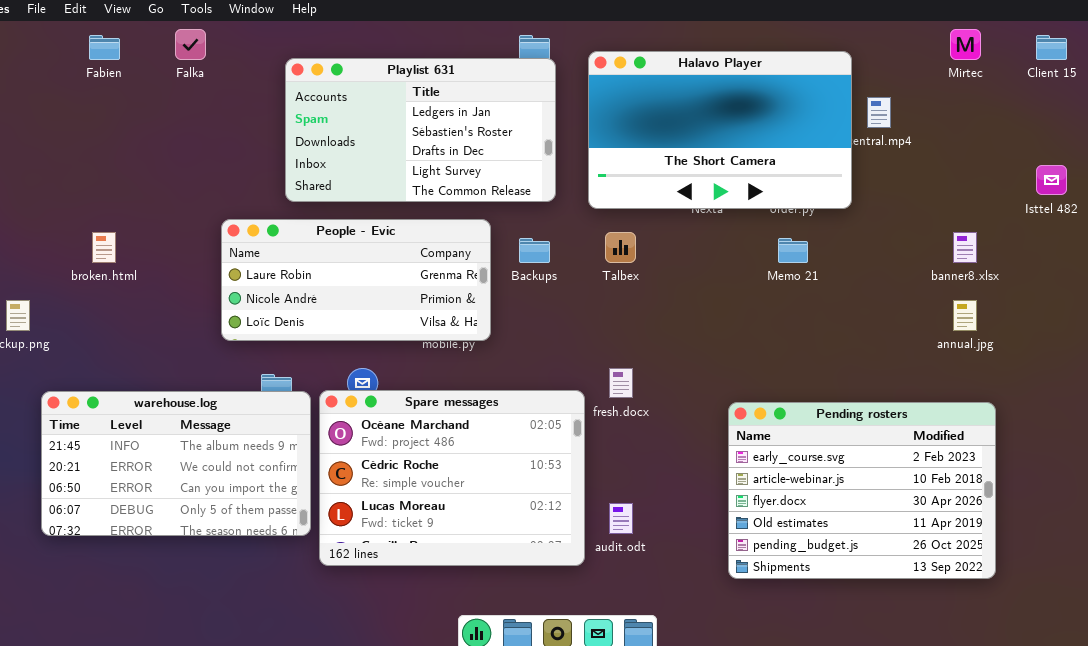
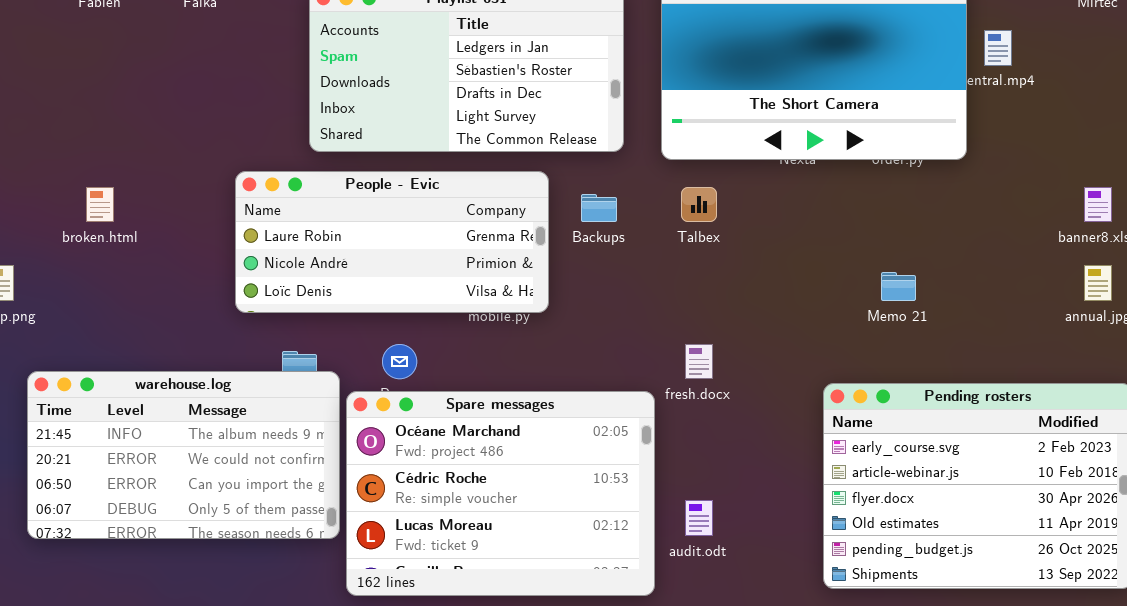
Memo 21: [778,238,808,263] -> [881,272,916,301], moved
Spare messages: [319,390,585,566] -> [346,391,655,596], moved

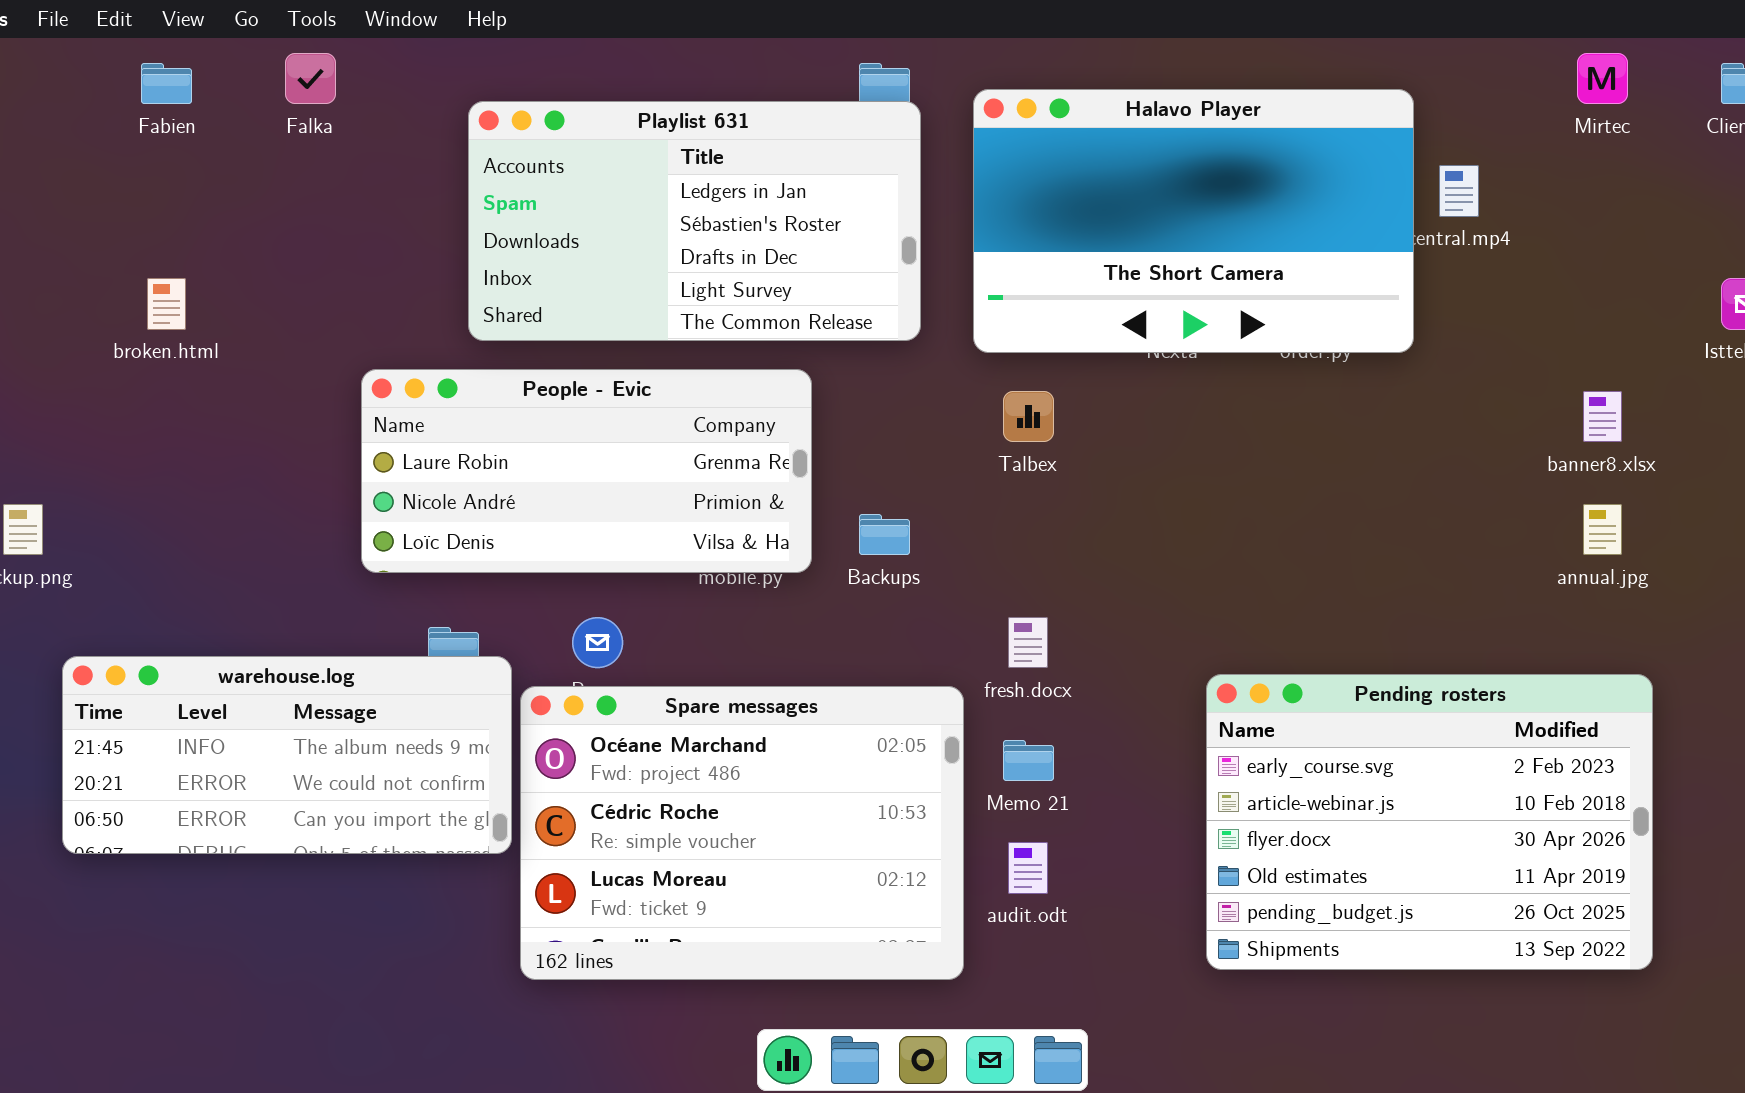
broken.html: [86,187,114,222] -> [147,278,186,330], moved
Backups: [581,194,617,222] -> [859,514,910,555], moved
Memo 21: [881,272,916,301] -> [1003,740,1054,781], moved
warehouse.log: [27,371,340,539] -> [62,656,512,854], resized

